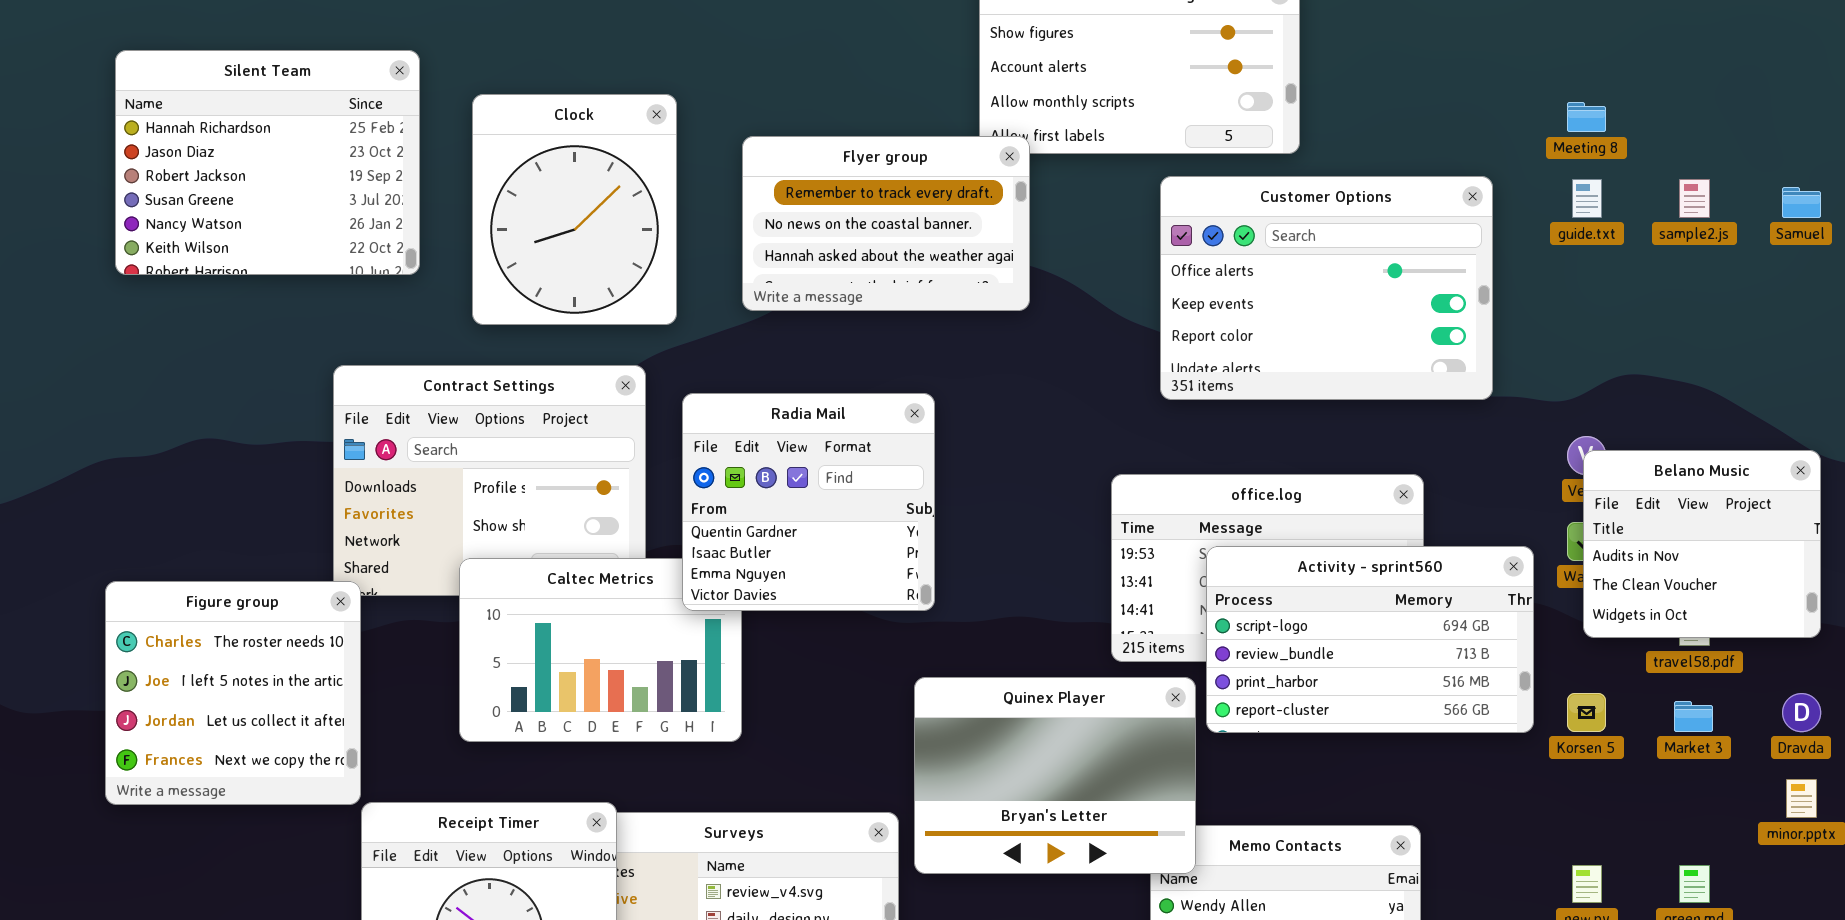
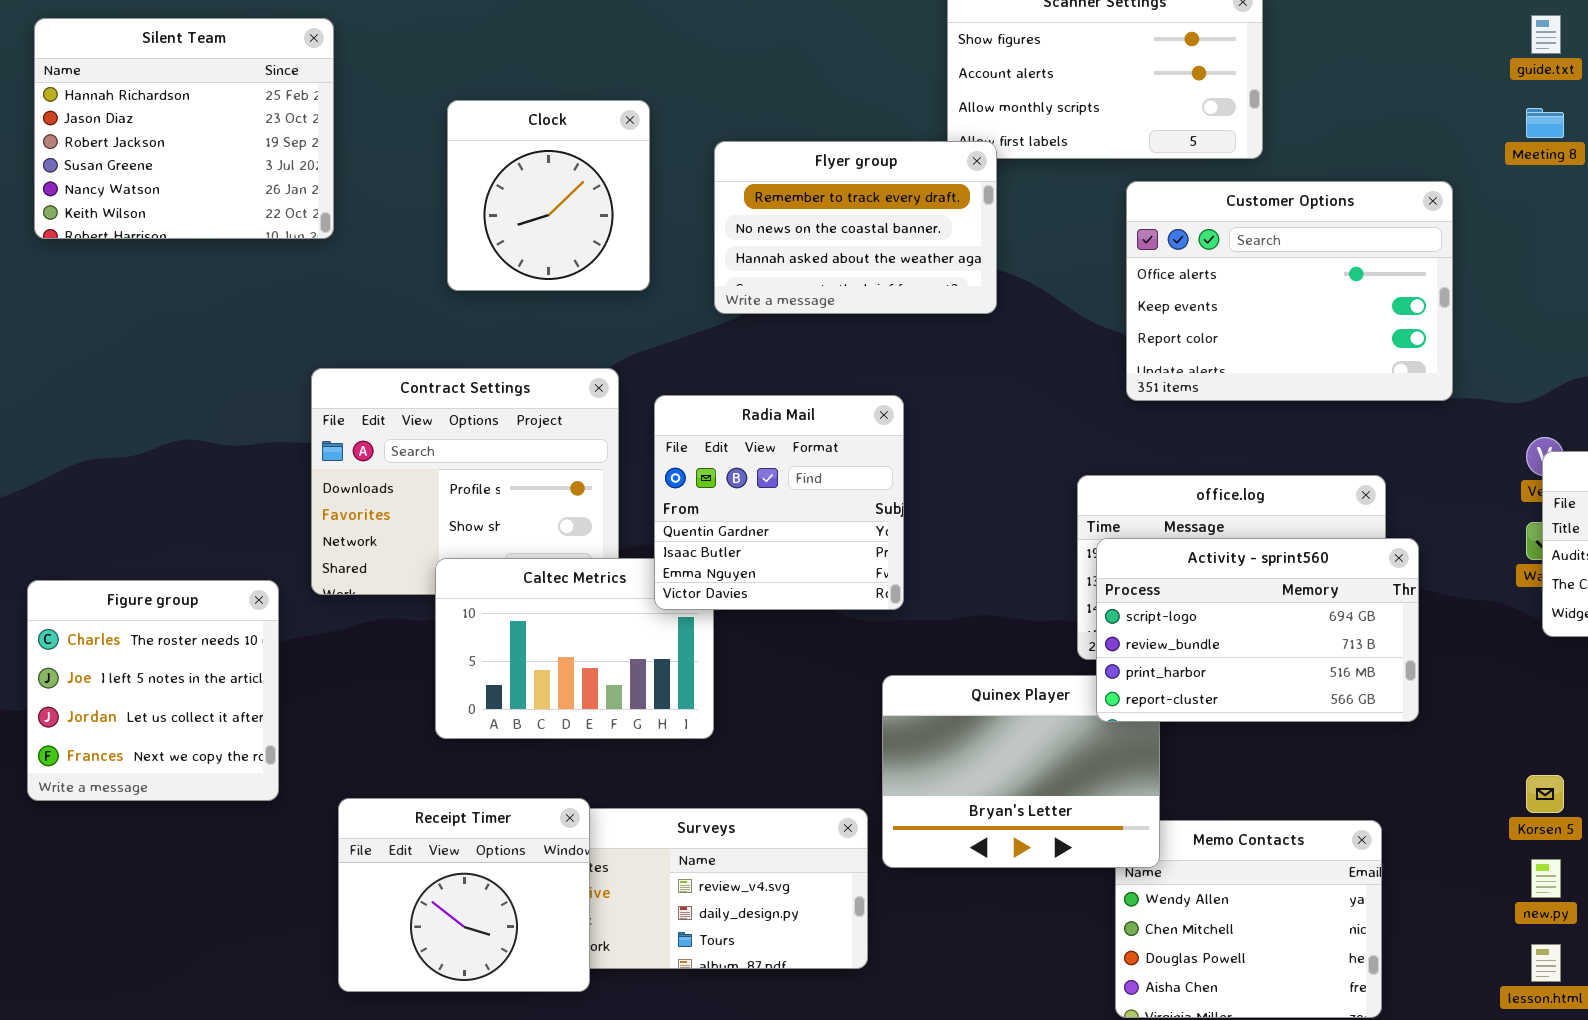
Silent Team: [115,50,420,275] -> [34,18,334,239], moved
Clock: [472,94,677,325] -> [447,100,650,291], resized
guide.txt: [1572,179,1602,218] -> [1531,15,1561,54], moved
Activity - sprint560: [1206,546,1534,733] -> [1096,538,1419,722], moved
Figure group: [105,581,361,805] -> [27,580,279,801], moved
Korsen 5: [1567,693,1606,732] -> [1526,775,1564,813], moved

